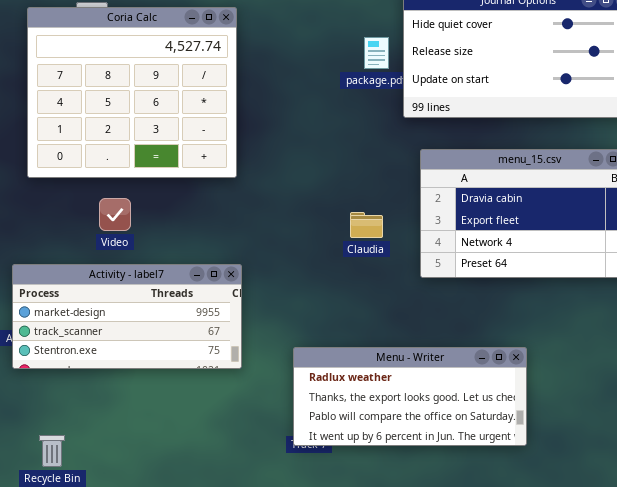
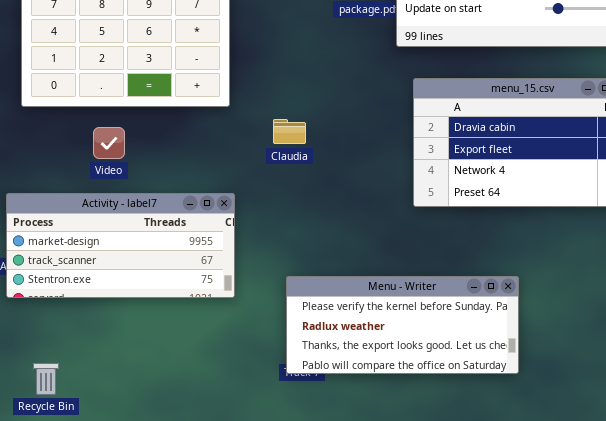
Claudia: [350,212,383,238] -> [273,119,306,144], moved
Menu - Writer: [293,347,527,446] -> [286,276,519,374], scrolled up 1 row

